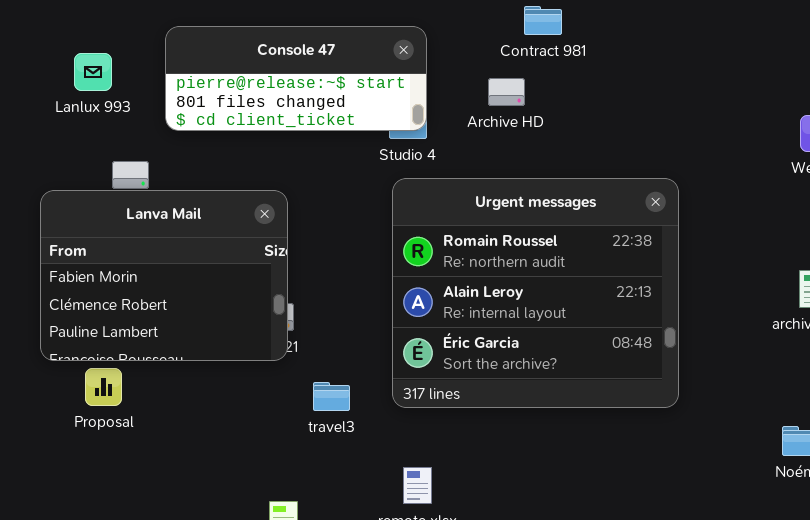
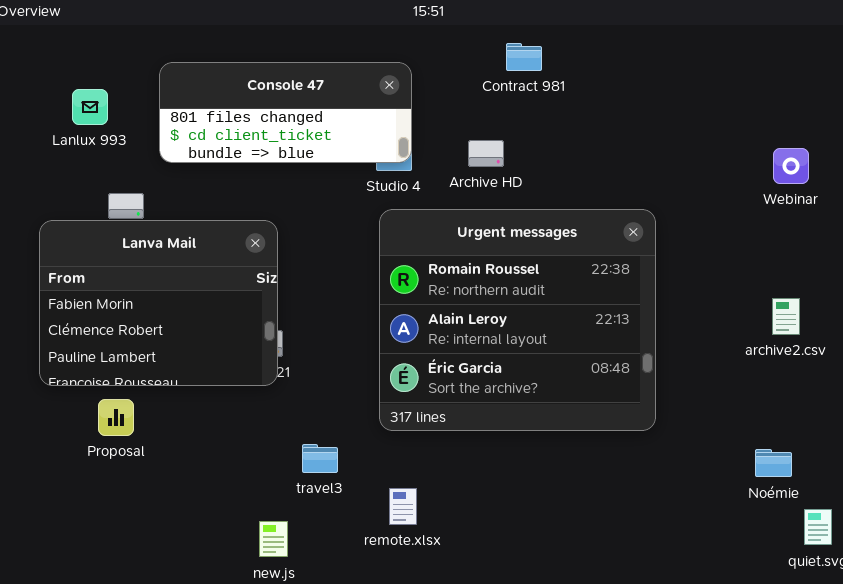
Console 47: [165,26,427,131] -> [159,62,412,163], scrolled down 1 row
Archive HD: [488,78,525,106] -> [468,140,504,167], moved
Proposal: [85,368,122,406] -> [98,399,134,436], moved
travel3: [313,382,350,411] -> [302,444,338,473], moved

